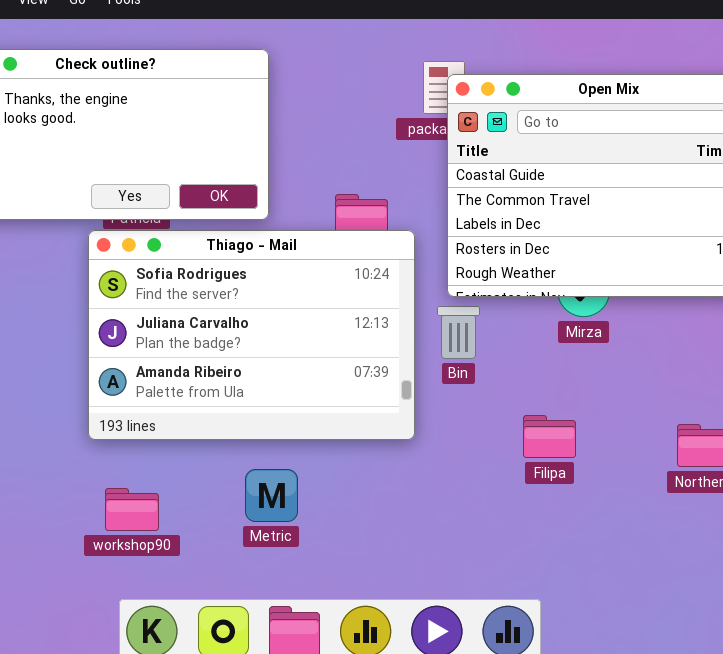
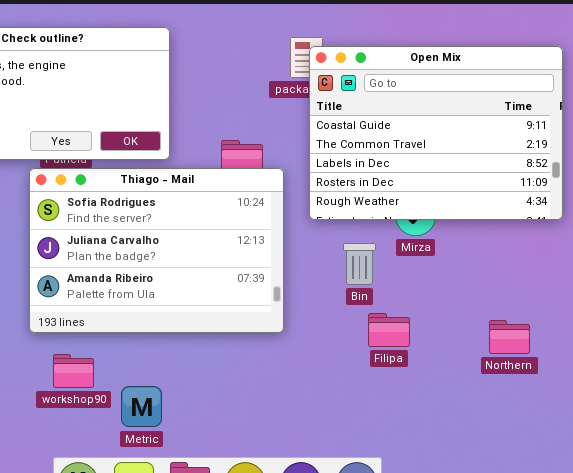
Bin: [437,306,480,359] -> [343,243,376,285], moved
Metric: [245,469,298,522] -> [121,386,162,427], moved
workshop90: [105,488,159,531] -> [53,354,94,388], moved

